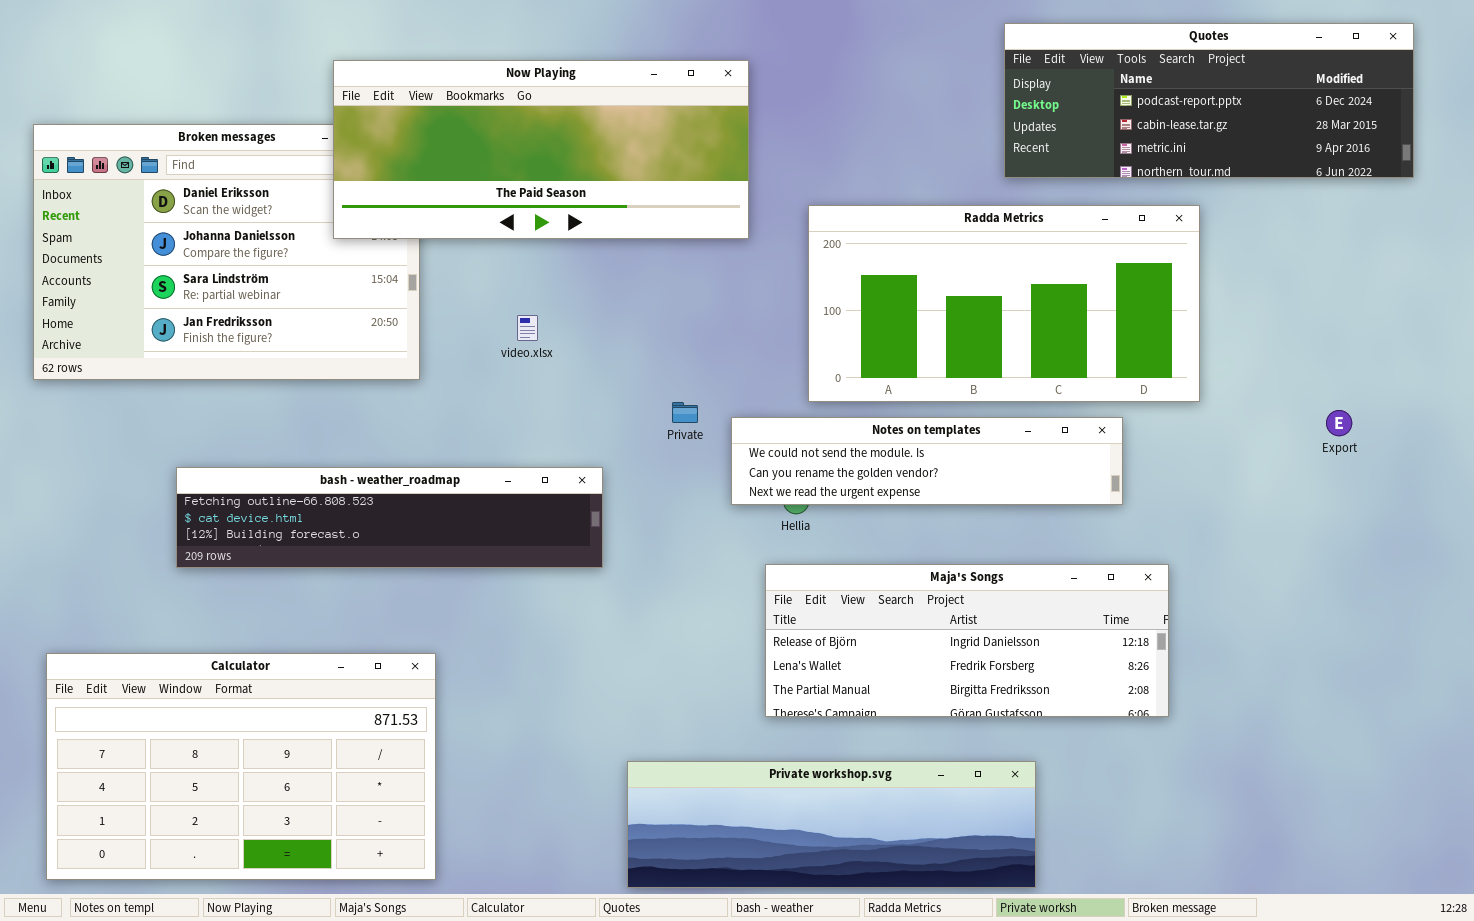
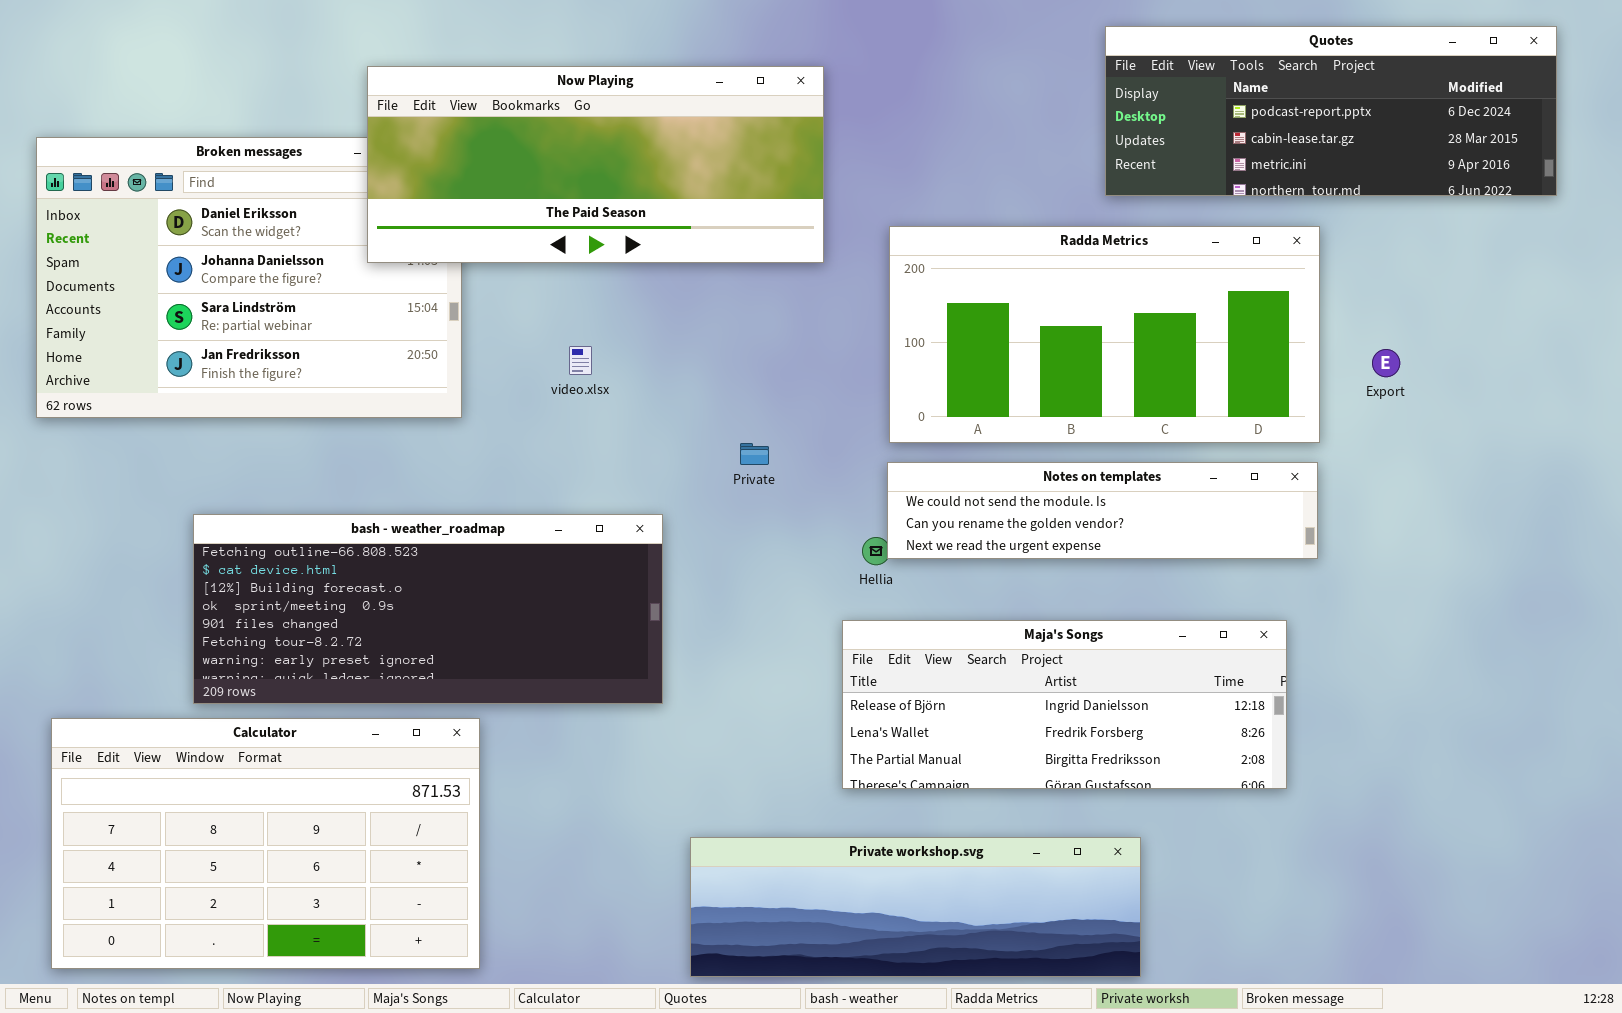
Export: [1326,410,1352,436] -> [1372,349,1400,377], moved
Notes on templates: [731,417,1123,505] -> [887,462,1318,559], moved
bash - weather_roadmap: [176,467,603,568] -> [193,514,663,704], resized

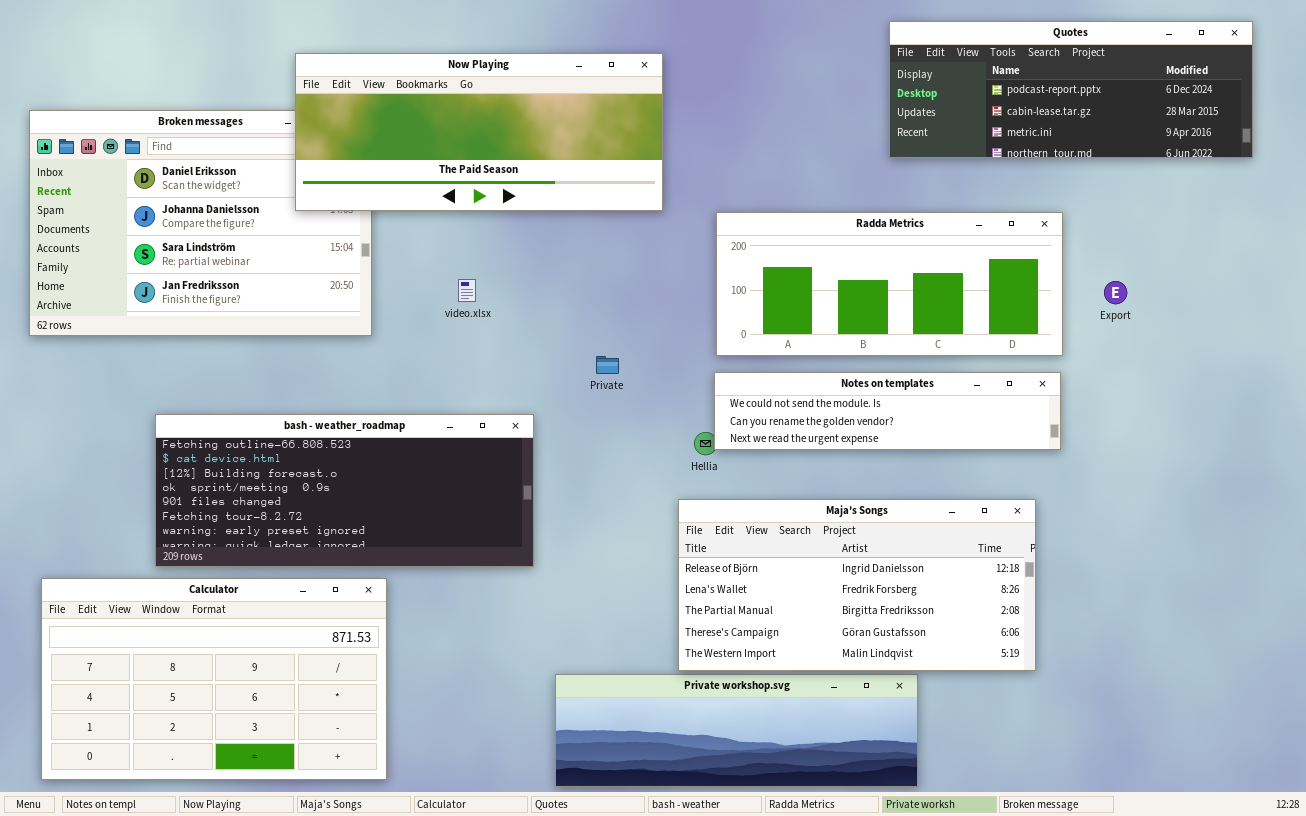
Radda Metrics: [889,226,1320,443] -> [716,212,1063,356], resized
Maja's Songs: [842,620,1287,789] -> [678,499,1036,671], resized

